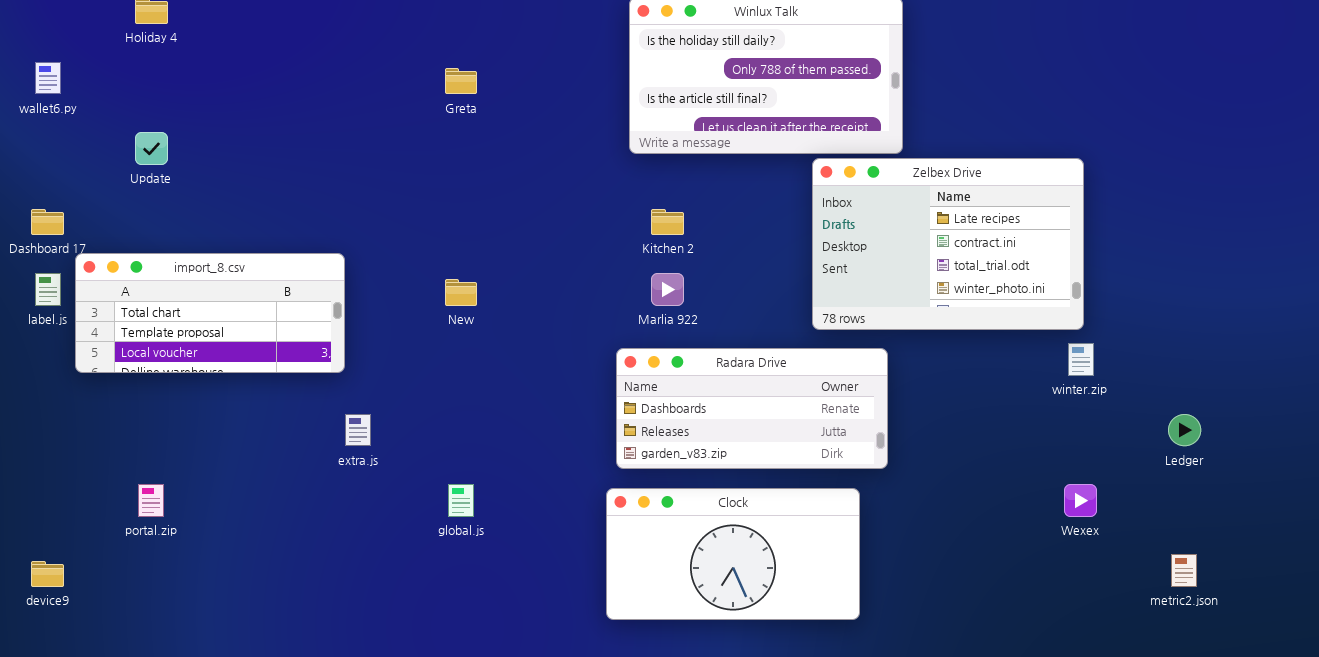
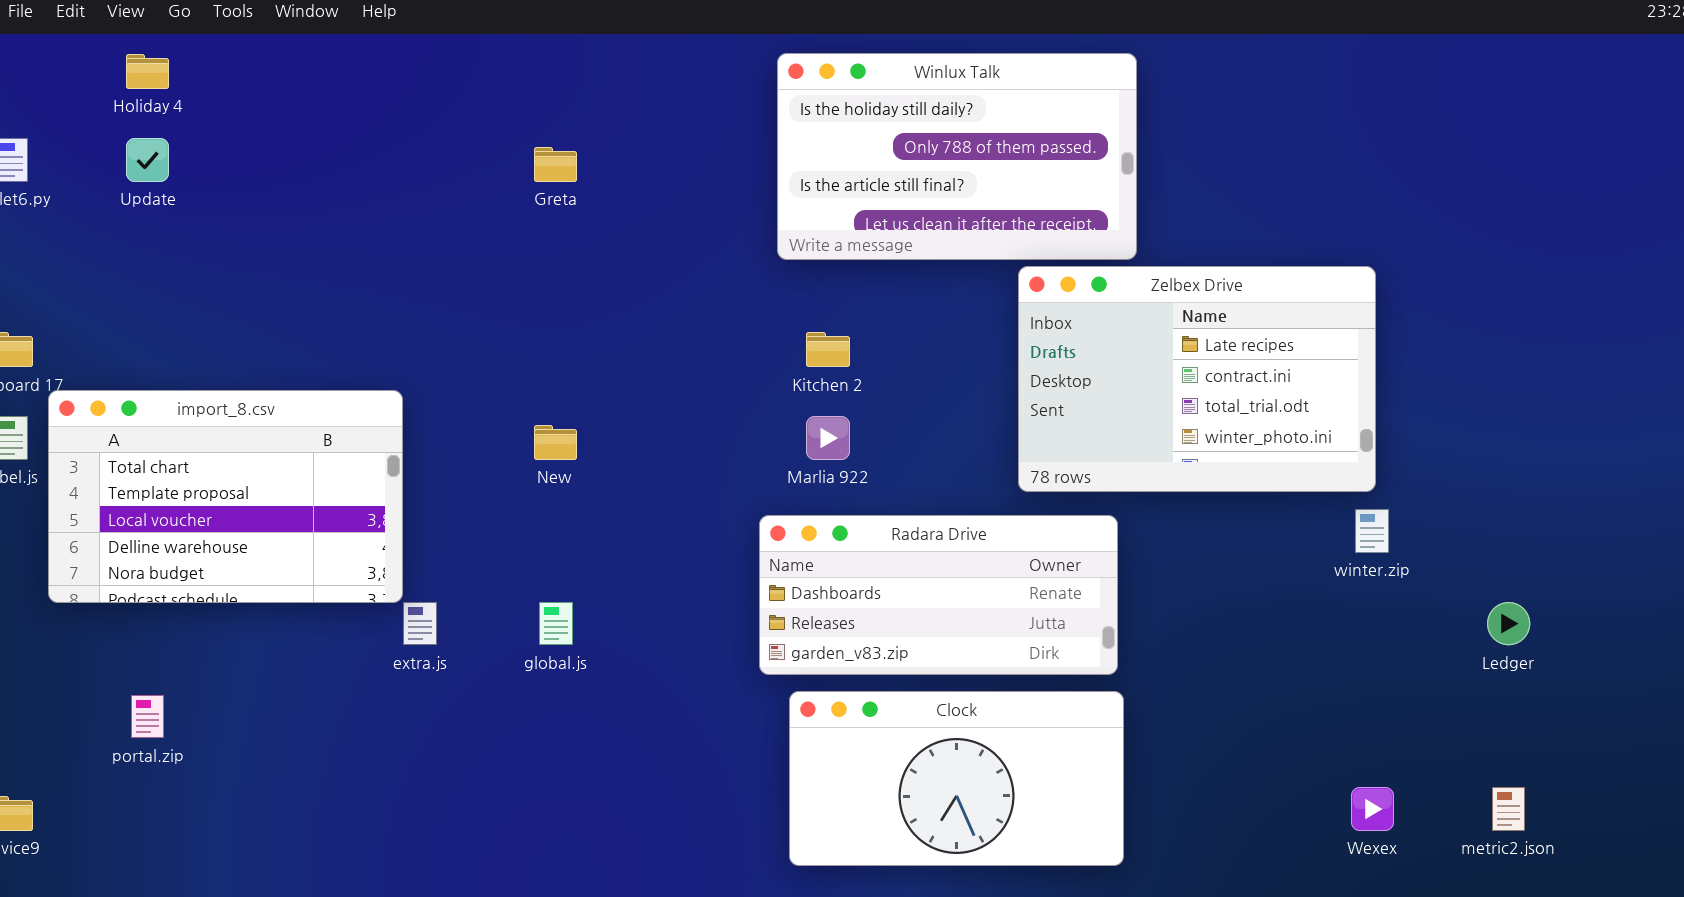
Update: [135,132,168,165] -> [126,138,169,182], moved
import_8.csv: [75,253,345,373] -> [48,390,403,603], resized
global.js: [448,484,474,517] -> [539,602,573,645], moved
Wexex: [1064,484,1097,517] -> [1351,787,1394,831], moved
Clock: [606,488,860,620] -> [789,691,1124,866], moved

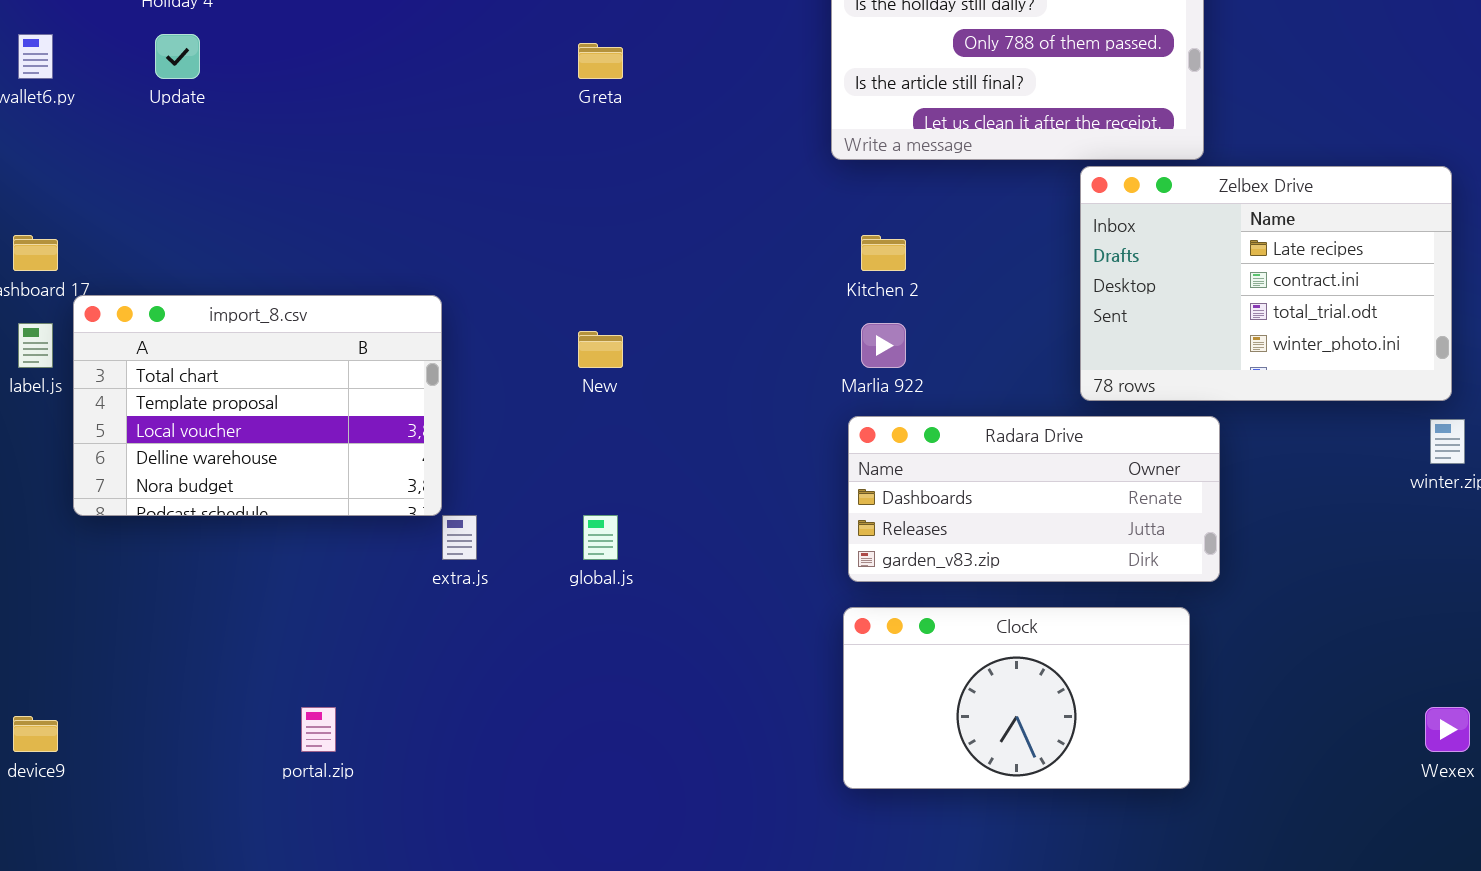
Radara Drive: [759,515,1118,675] -> [848,416,1220,582], moved
portal.zip: [131,695,164,738] -> [301,707,336,752], moved

